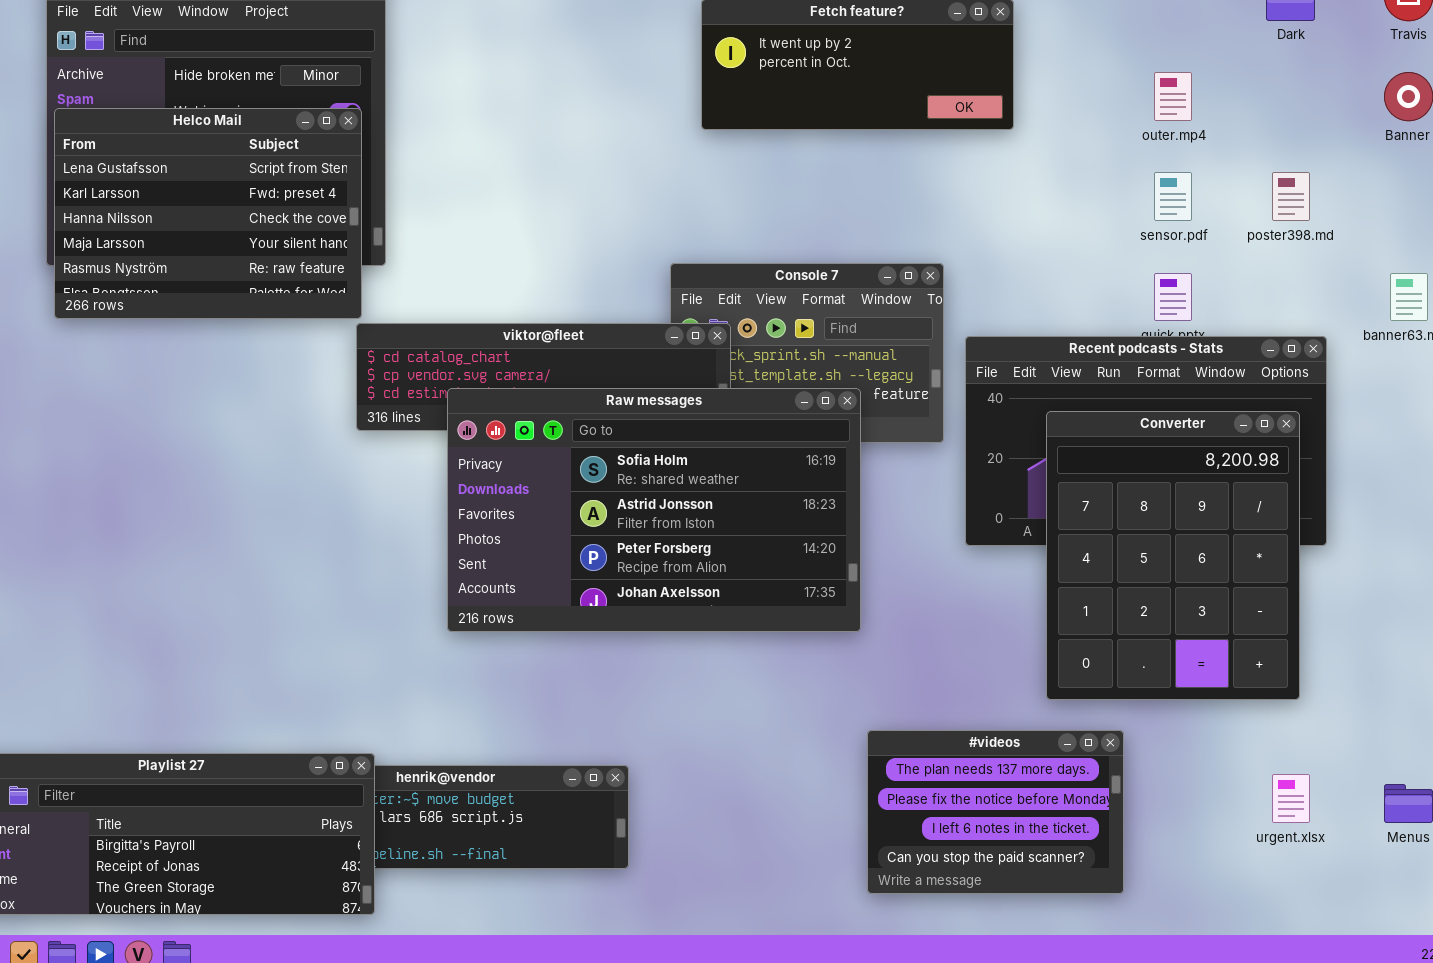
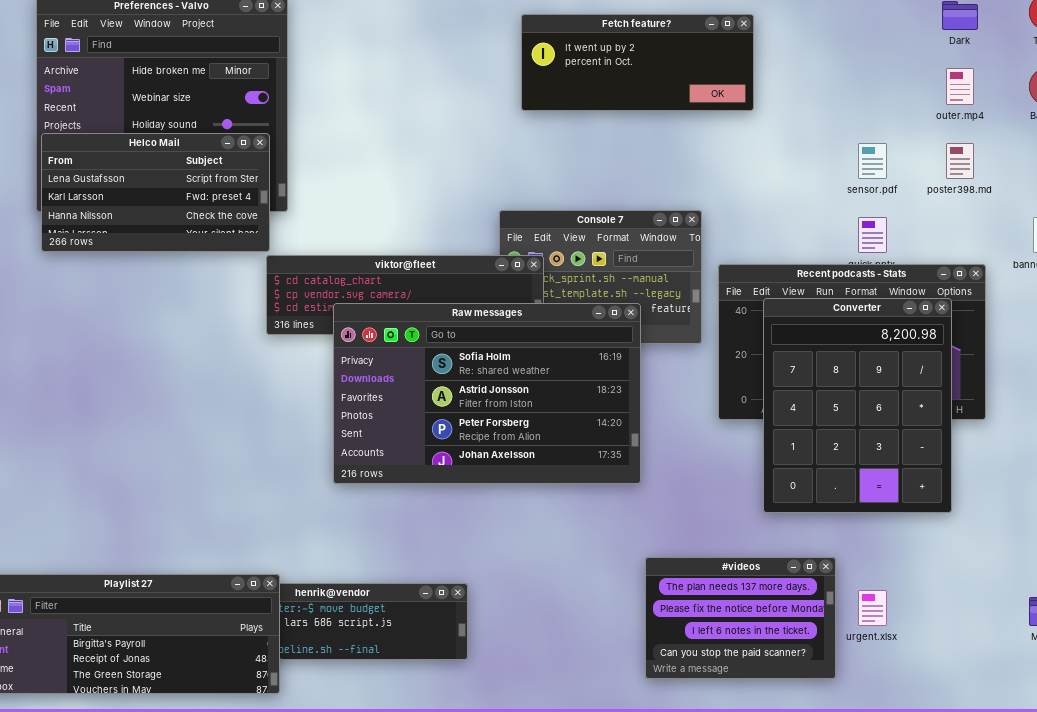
outer.mp4: [1154,72,1192,121] -> [946,68,974,105], moved
Helco Mail: [54,108,362,319] -> [41,133,270,252], resized
Converter: [1046,411,1300,700] -> [763,298,952,513], moved
urgent.xlsx: [1272,774,1310,823] -> [858,590,887,626], moved

